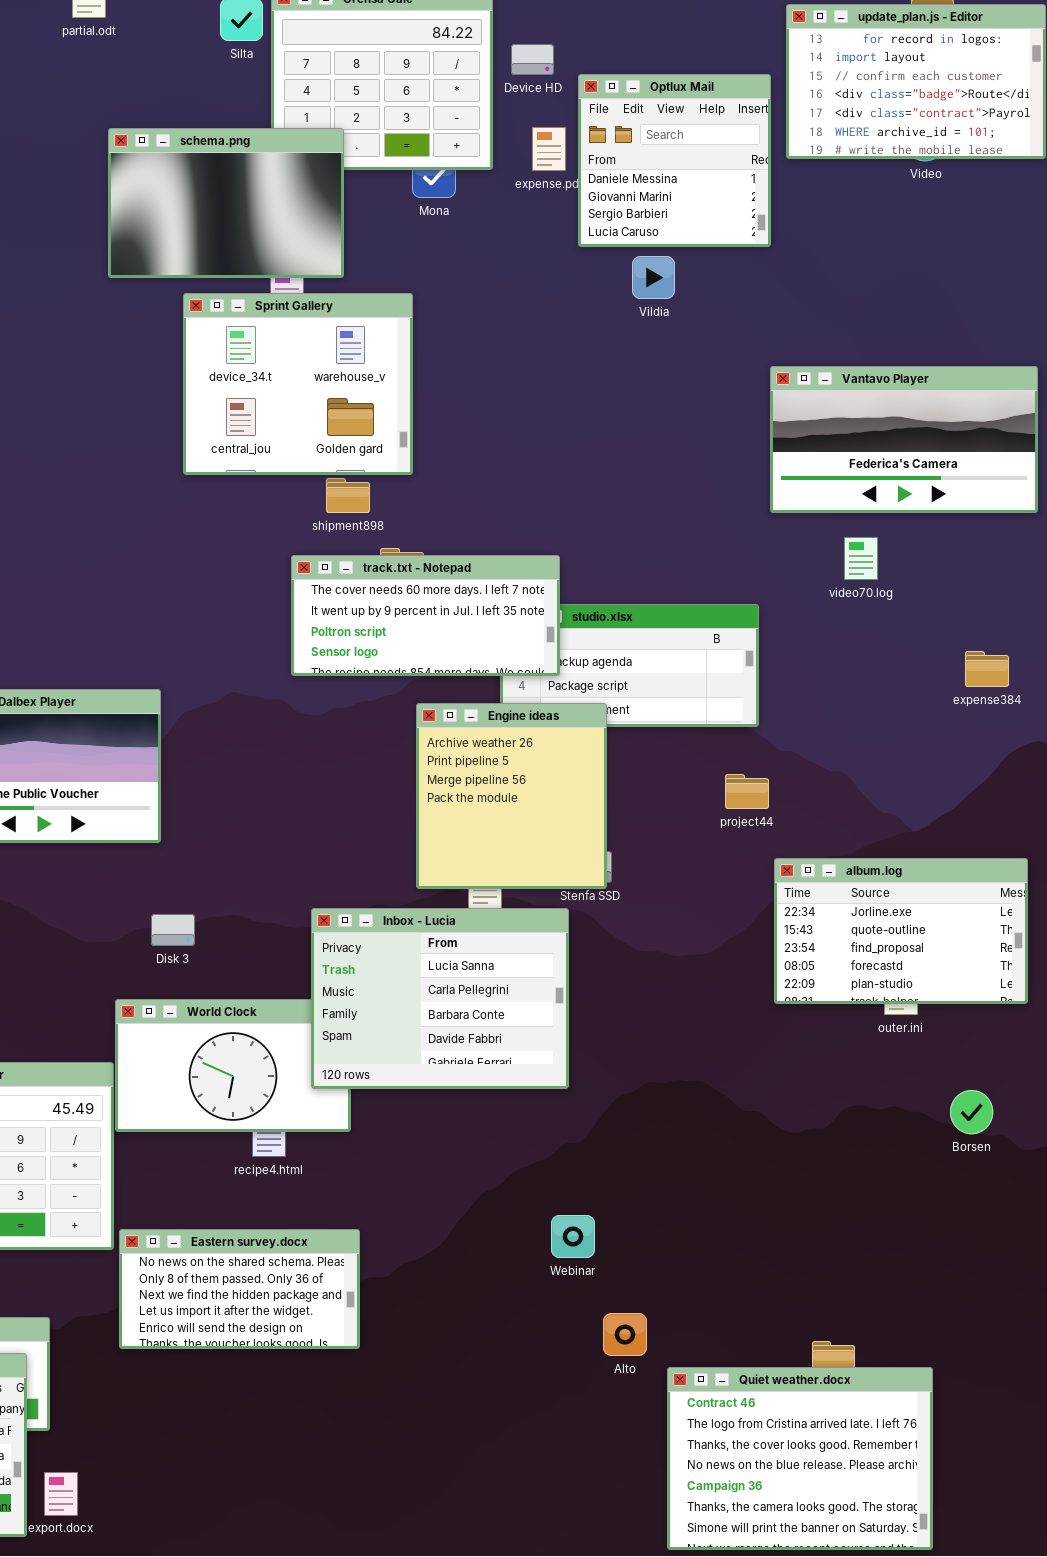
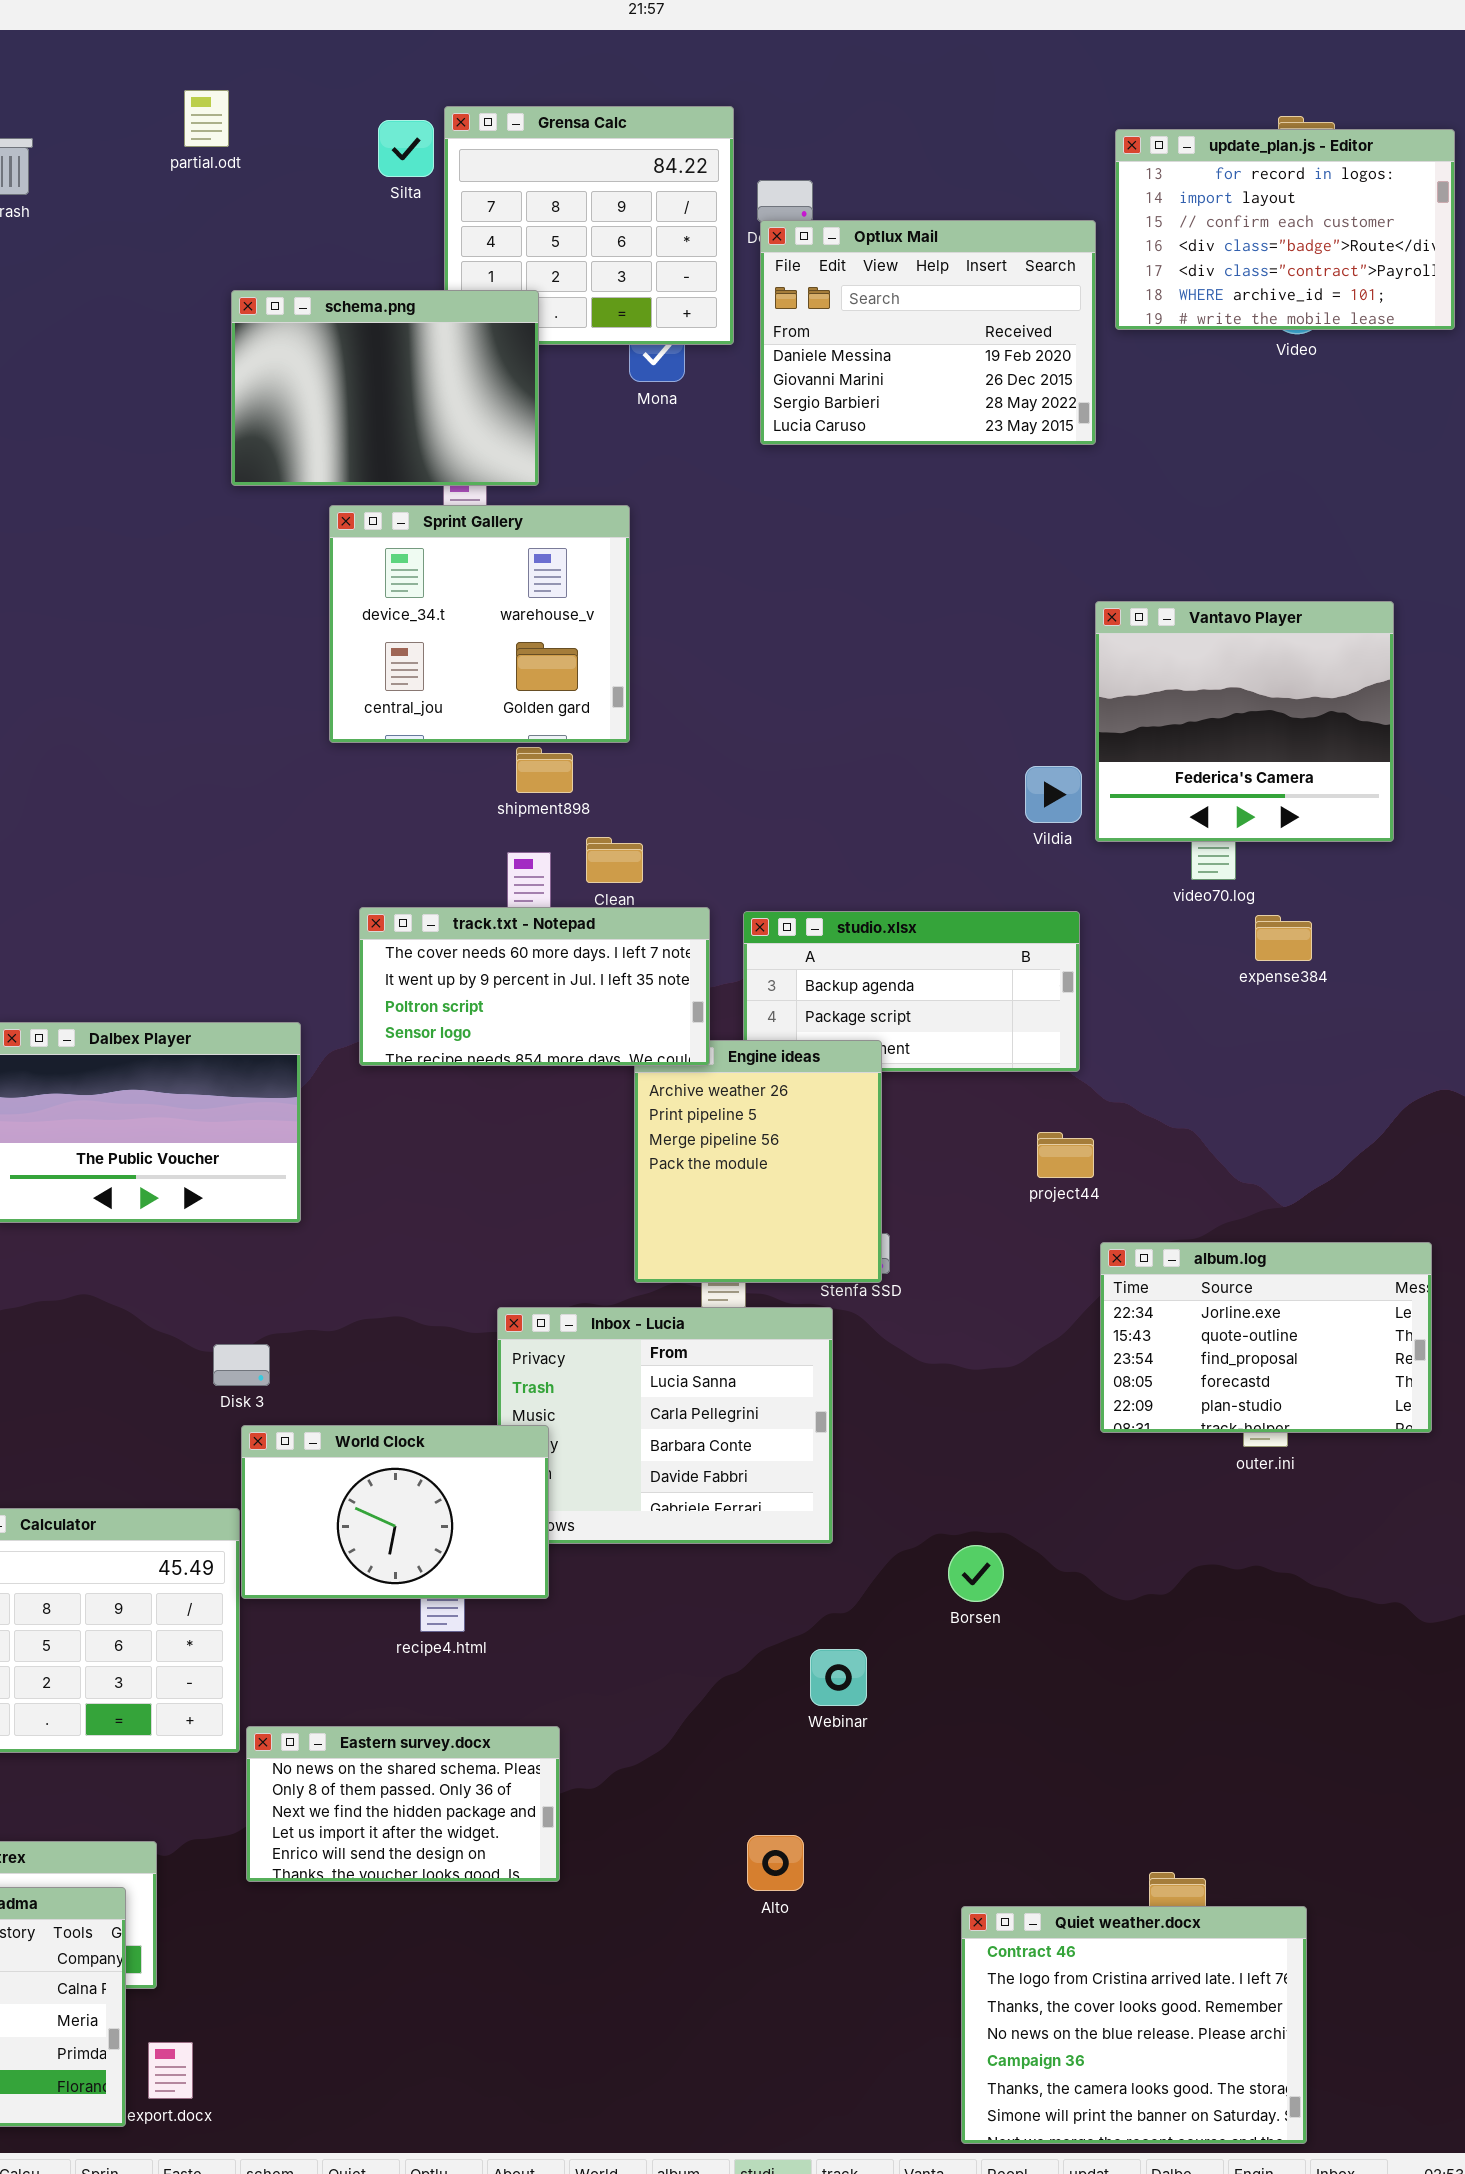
Optlux Mail: [578,74,771,247] -> [760,220,1096,445], resized
Vildia: [632,256,675,299] -> [1025,766,1082,823], moved
Vantavo Player: [770,366,1038,513] -> [1095,601,1394,842], resized
track.txt - Notepad: [291,555,560,676] -> [359,907,710,1066], moved
expense384: [965,651,1009,687] -> [1255,915,1312,961], moved
Disk 3: [151,914,195,946] -> [213,1344,270,1386], moved
World Clock: [115,999,351,1132] -> [241,1425,549,1599], raised
Borsen: [950,1090,993,1134] -> [948,1545,1004,1602], moved
Webinar: [551,1215,595,1258] -> [810,1649,867,1706], moved
Alto: [603,1313,647,1356] -> [747,1835,804,1891], moved

